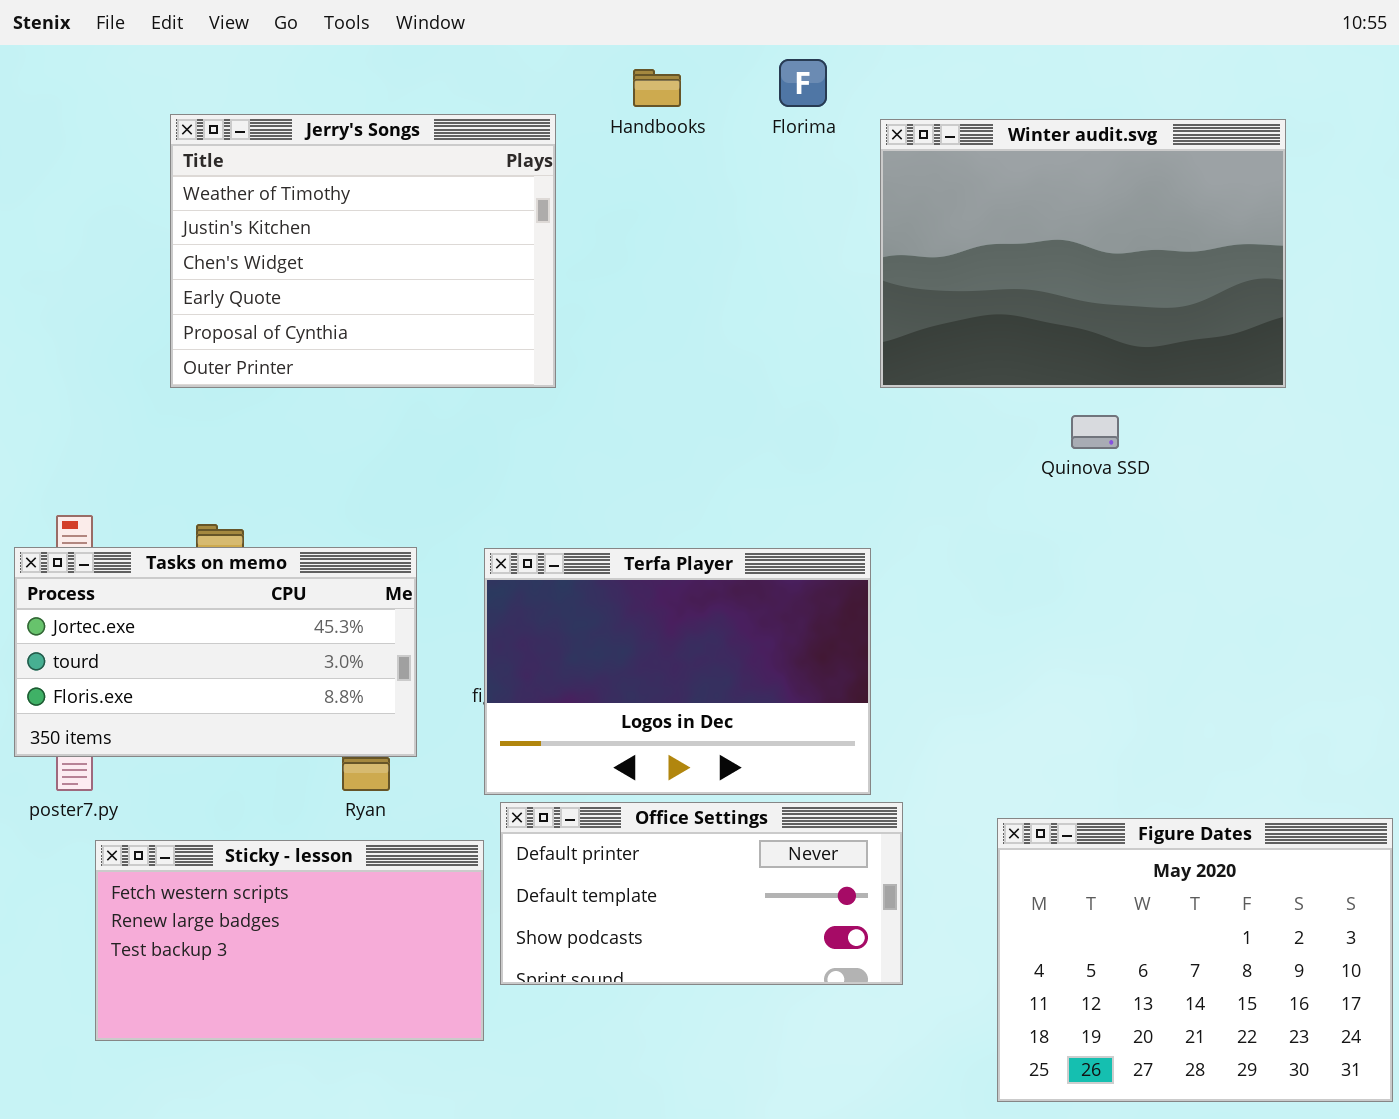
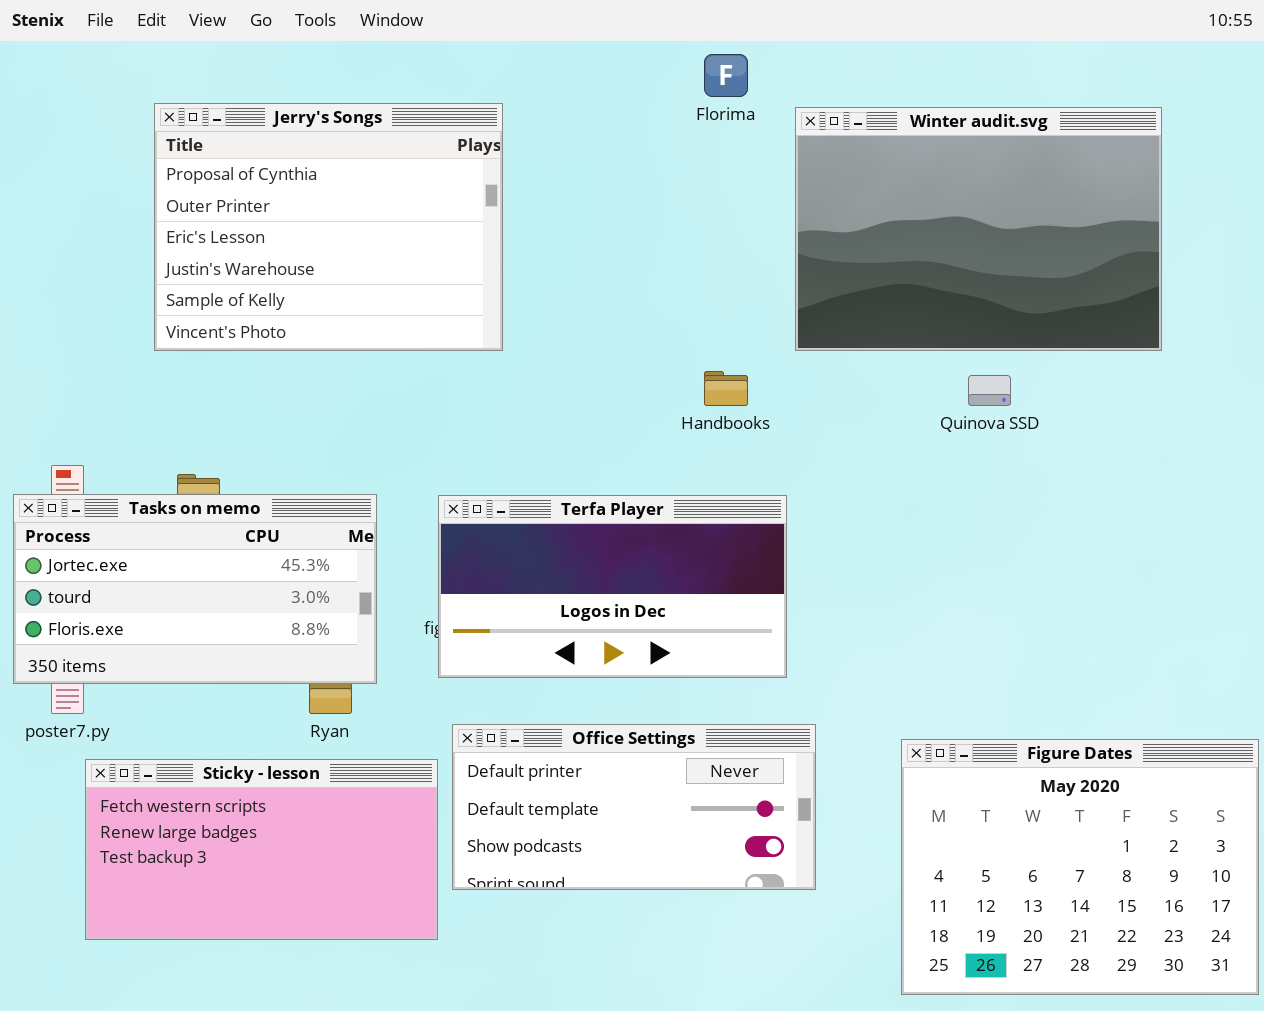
Handbooks: [633,69,681,107] -> [704,371,748,406], moved
Jerry's Songs: [170,114,556,388] -> [154,103,503,351], scrolled down 4 rows
Terfa Player: [484,548,871,795] -> [438,495,787,678], resized

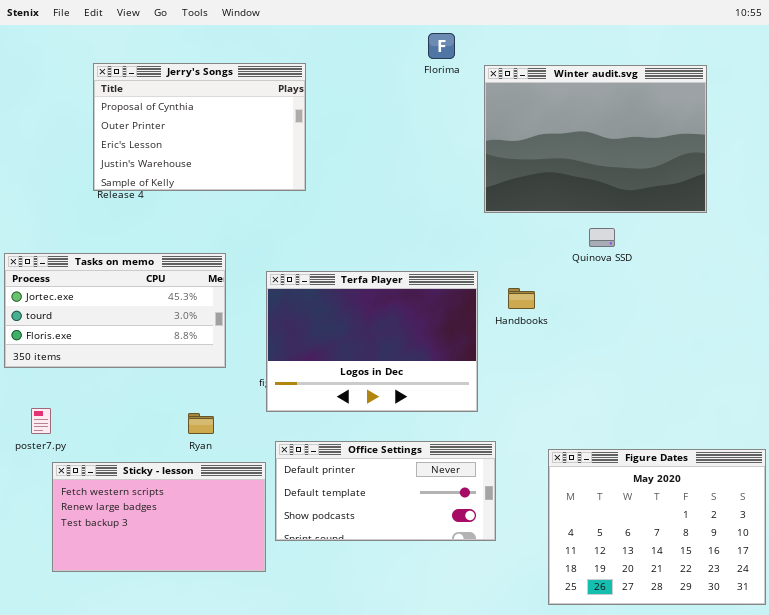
Jerry's Songs: [154,103,503,351] -> [93,63,306,191], resized
Handbooks: [704,371,748,406] -> [508,288,535,309], moved
Tasks on memo: [13,494,377,684] -> [4,253,226,368], moved
Terfa Player: [438,495,787,678] -> [266,271,478,412], resized

